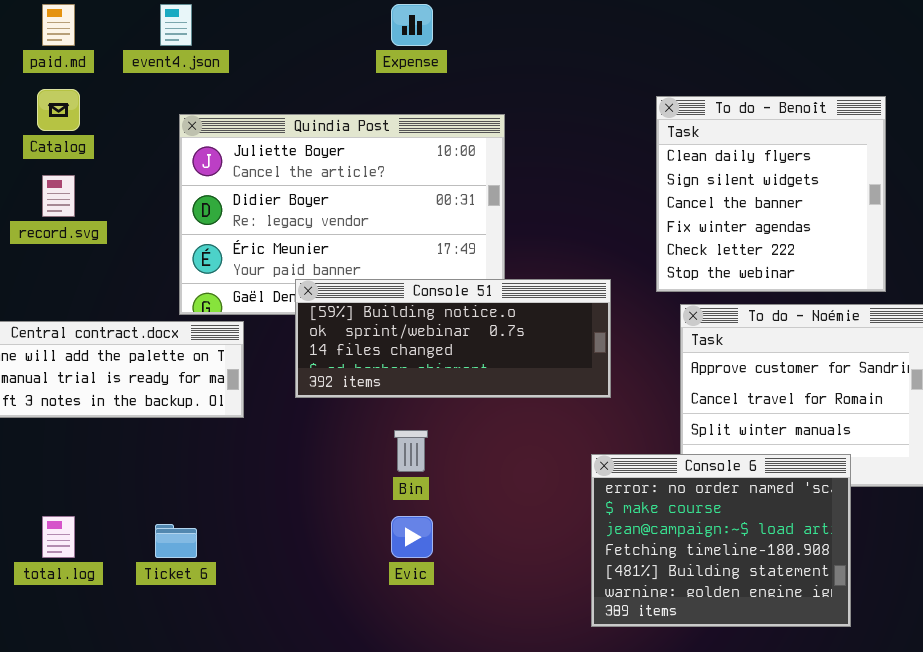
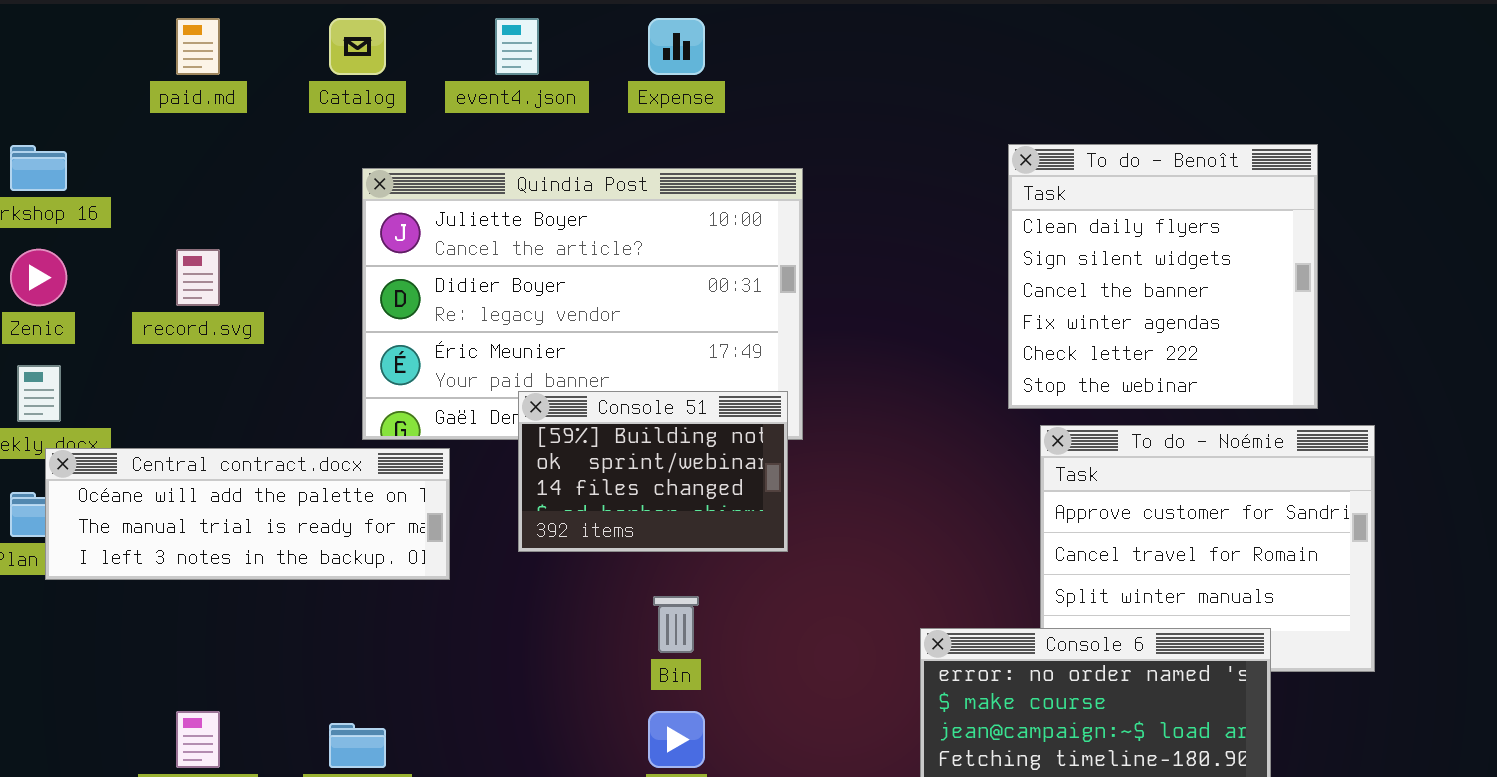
event4.json: [160,4,192,46] -> [495,18,539,75], moved
Catalog: [37,89,80,131] -> [329,18,386,75], moved
Console 51: [295,279,611,398] -> [518,391,788,552], resized

